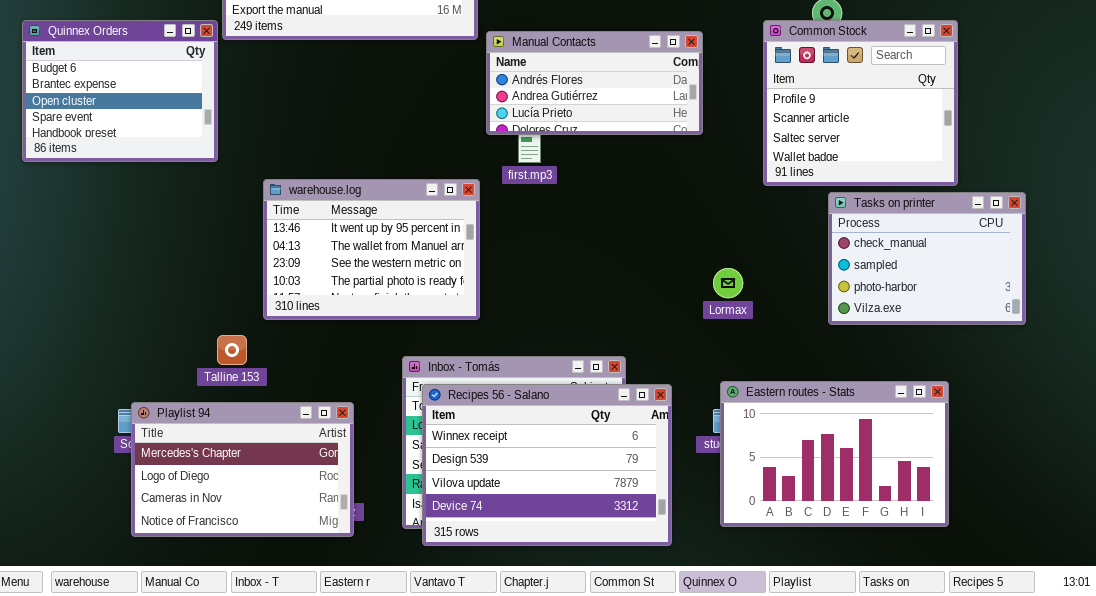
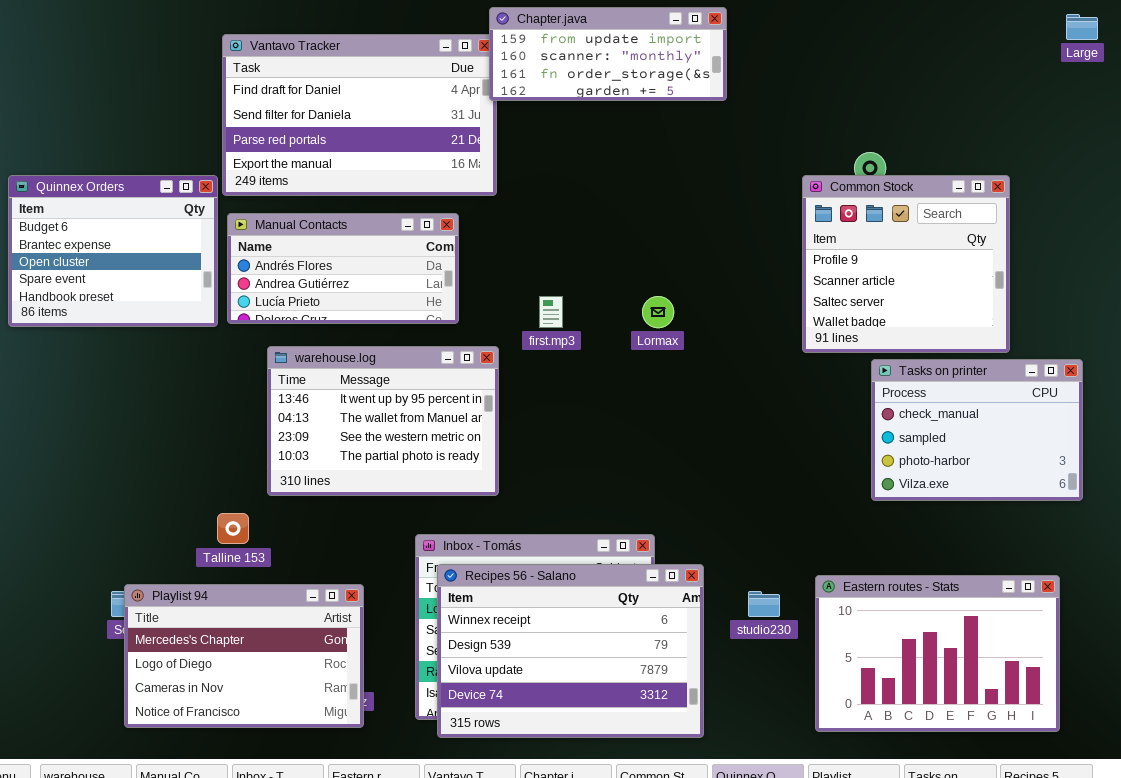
Manual Contacts: [486,31,703,135] -> [227,213,459,324], moved
Lormax: [713,268,743,298] -> [642,296,674,328], moved
Eastern routes - Stats: [720,381,949,527] -> [815,575,1060,732], moved

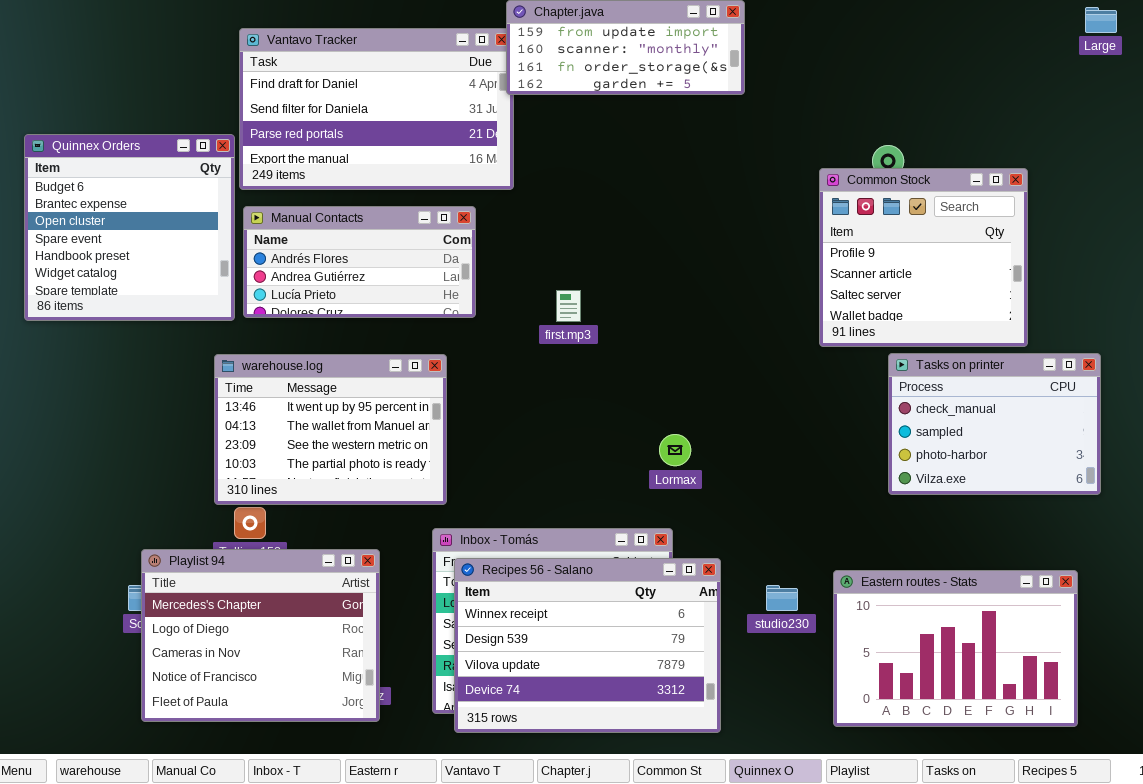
Quinnex Orders: [8,175,218,327] -> [24,134,235,321], resized
Lormax: [642,296,674,328] -> [659,434,691,466], moved
warehouse.log: [267,346,499,496] -> [214,354,447,505], moved
Playlist 94: [124,584,364,728] -> [141,549,380,722], resized

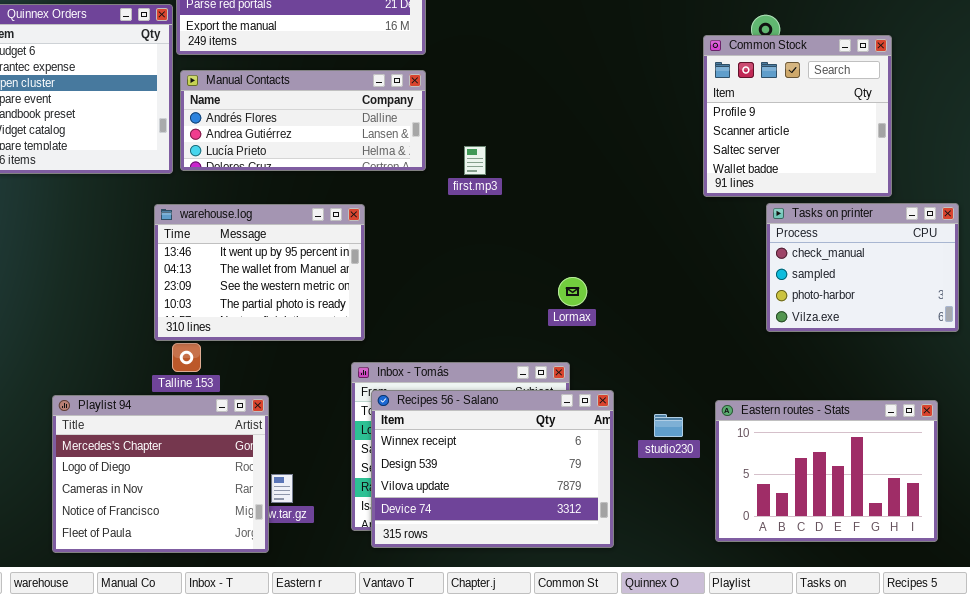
Manual Contacts: [243,206,476,318] -> [180,70,426,171], resized
Playlist 94: [141,549,380,722] -> [52,395,269,553], moved

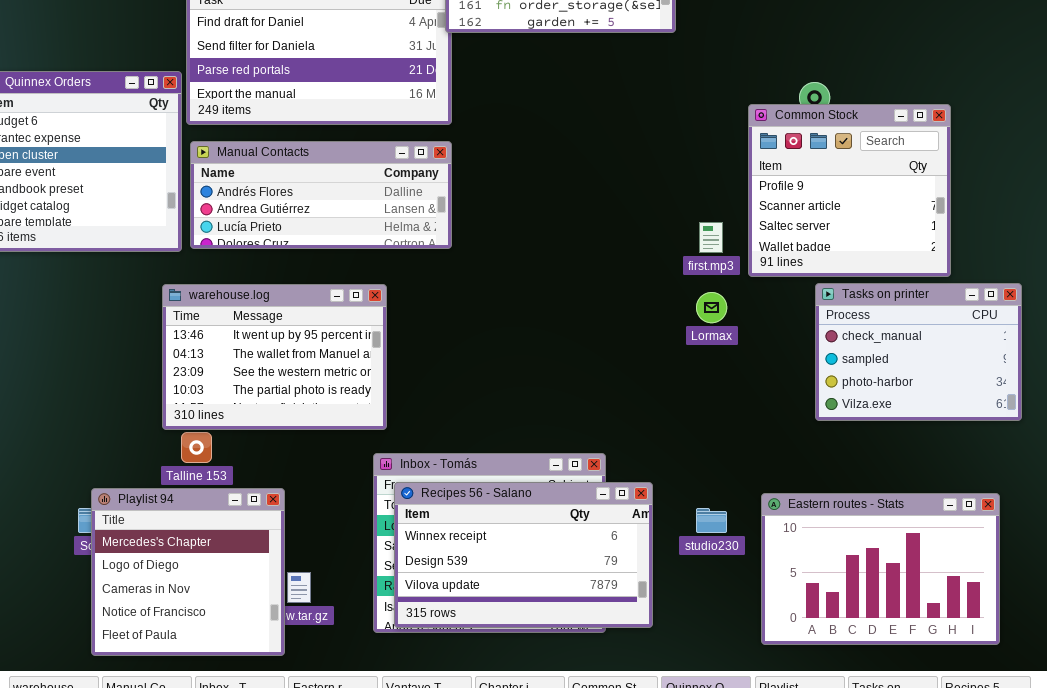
first.mp3: [464,146,486,175] -> [699,222,723,253], moved
Lormax: [558,277,587,306] -> [696,292,727,323], moved
Recipes 56 - Salano: [371,390,614,548] -> [394,482,653,628], resized
Playlist 94: [52,395,269,553] -> [91,488,285,656], resized

